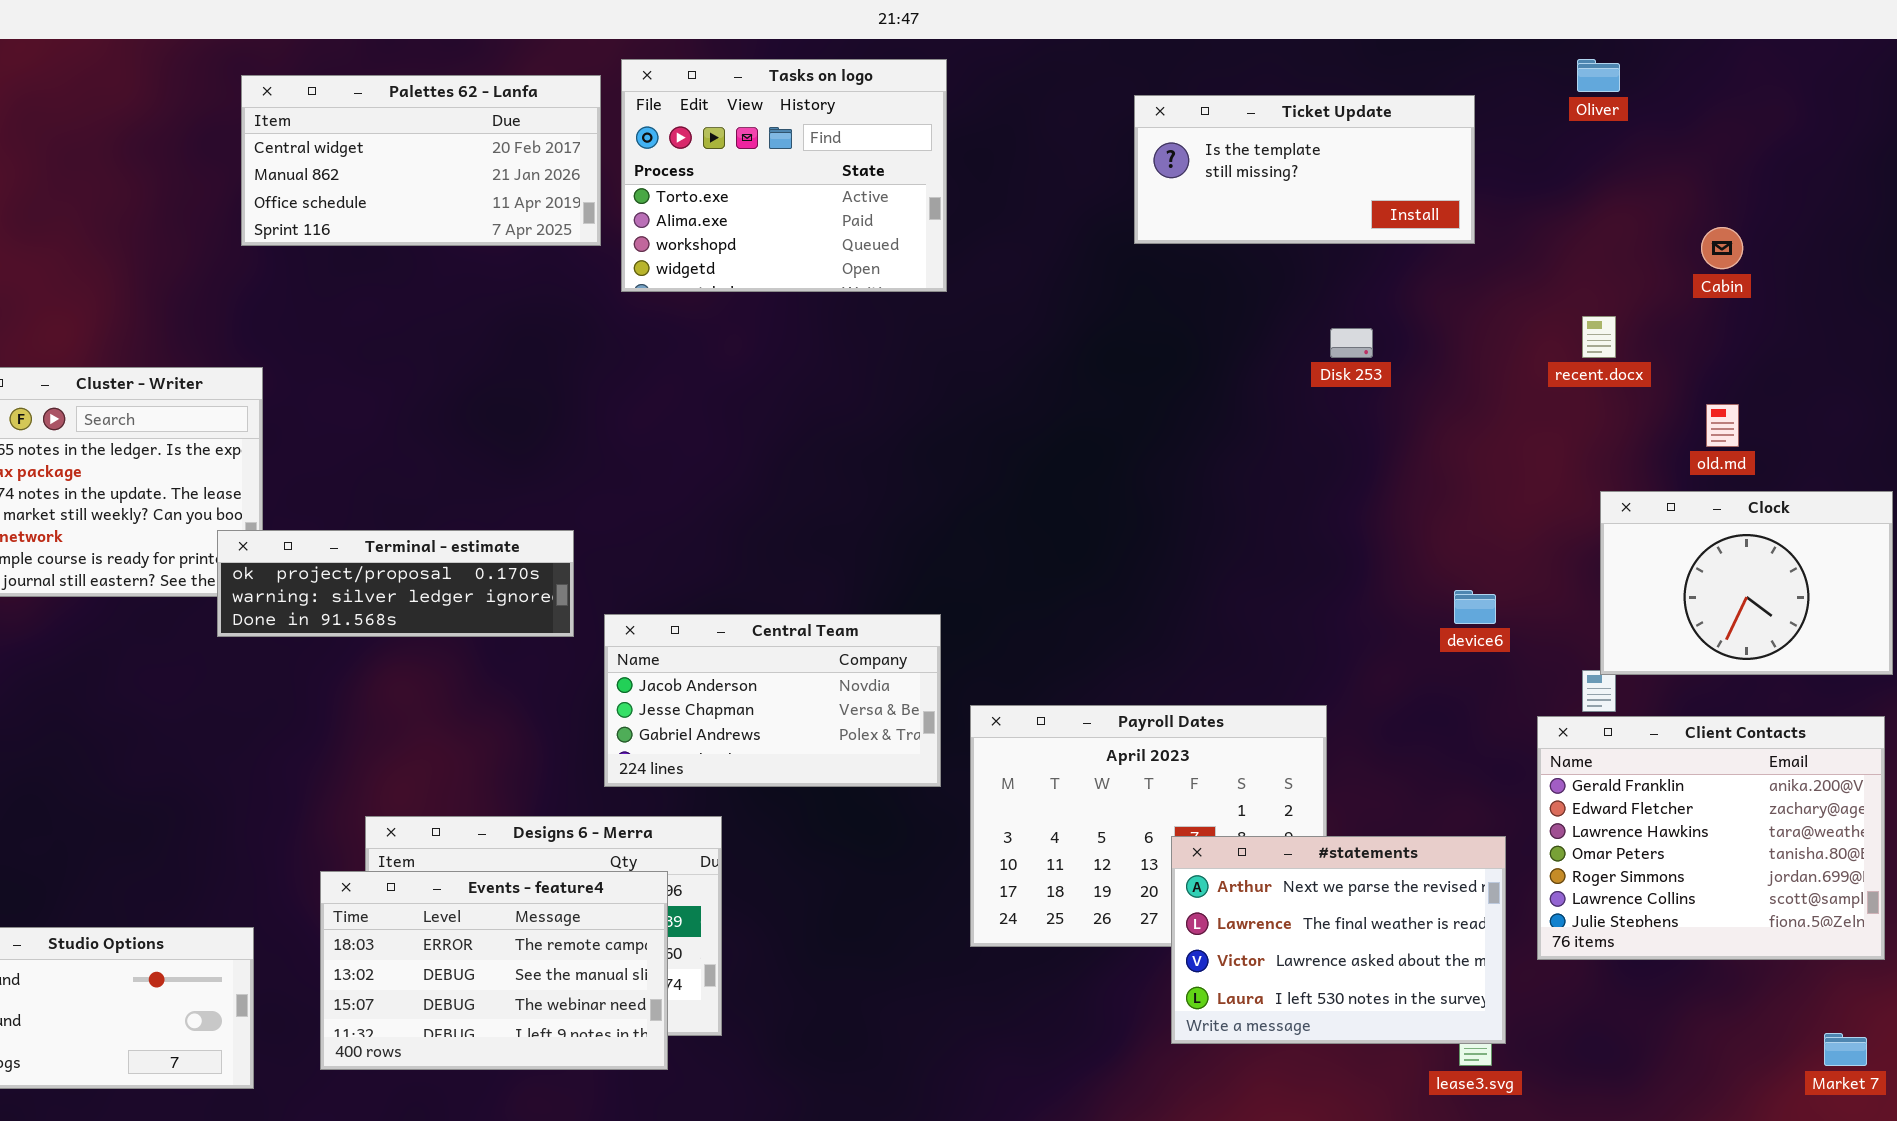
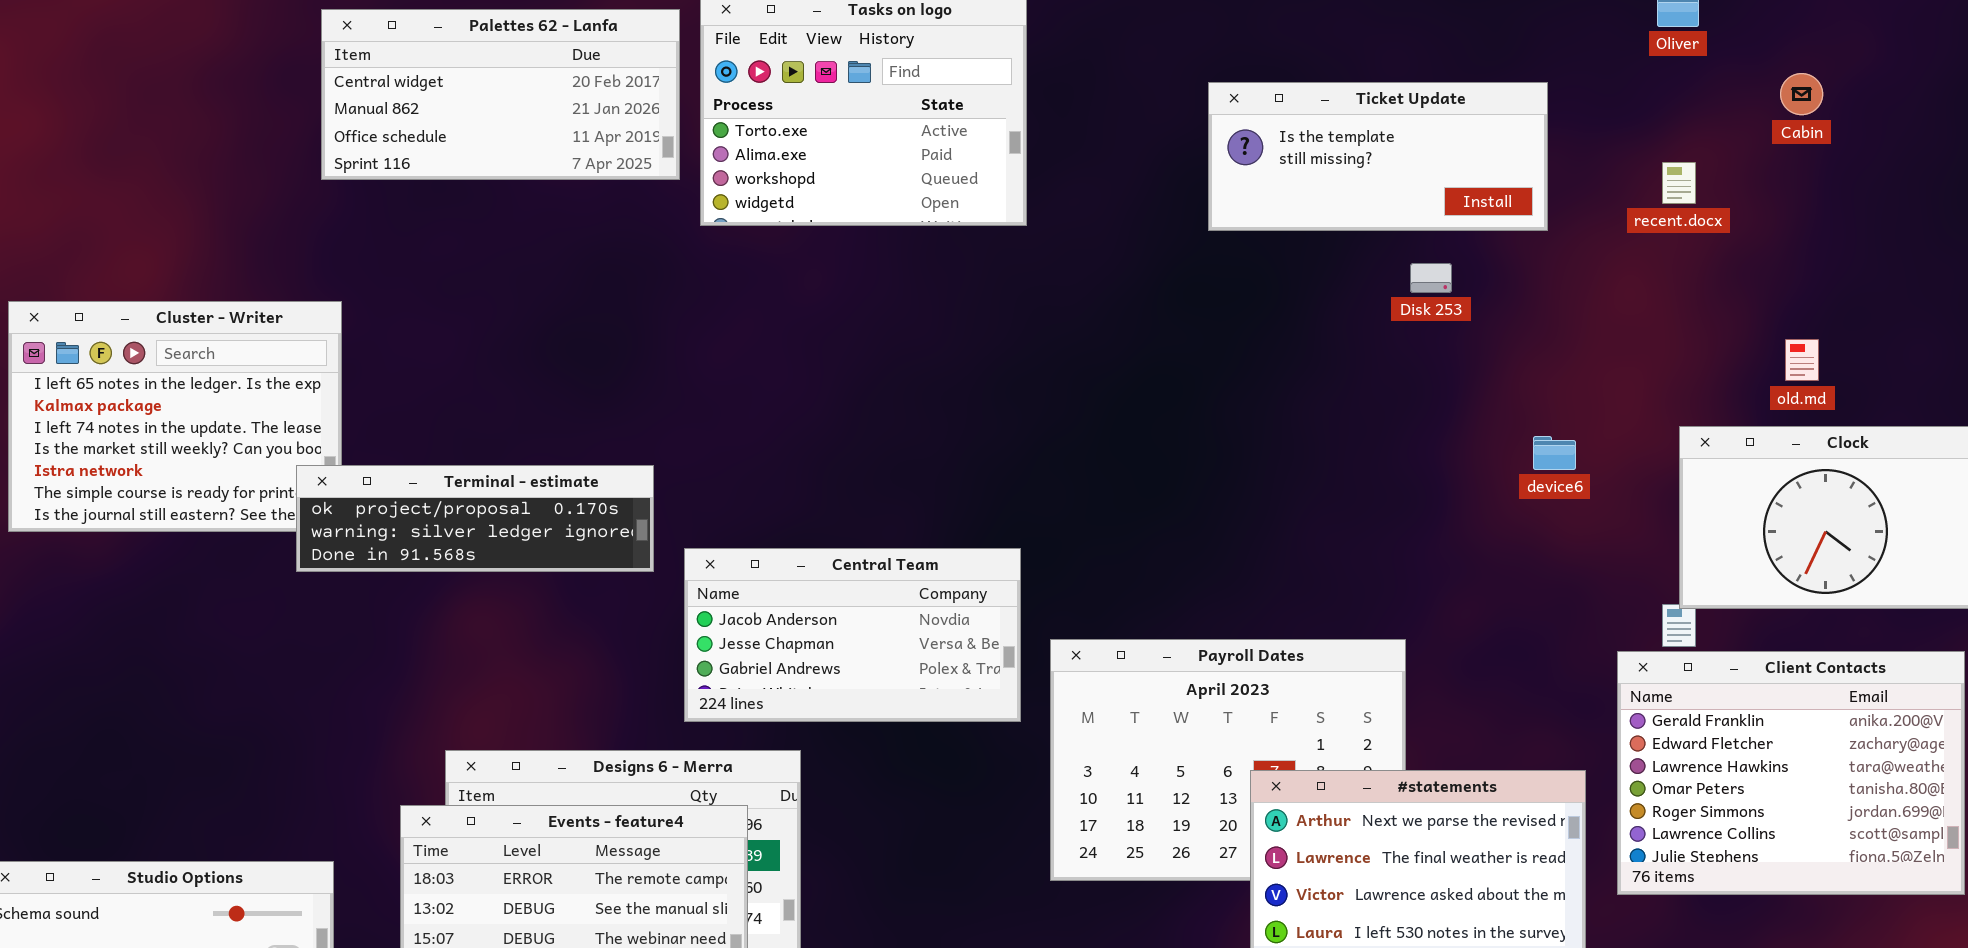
Ticket Update: [1134,95,1475,244] -> [1208,82,1548,231], moved
Cabin: [1701,227,1743,269] -> [1780,73,1823,115], moved
recent.docx: [1582,316,1616,358] -> [1662,162,1696,204], moved
device6: [1454,590,1496,624] -> [1533,436,1576,470], moved

